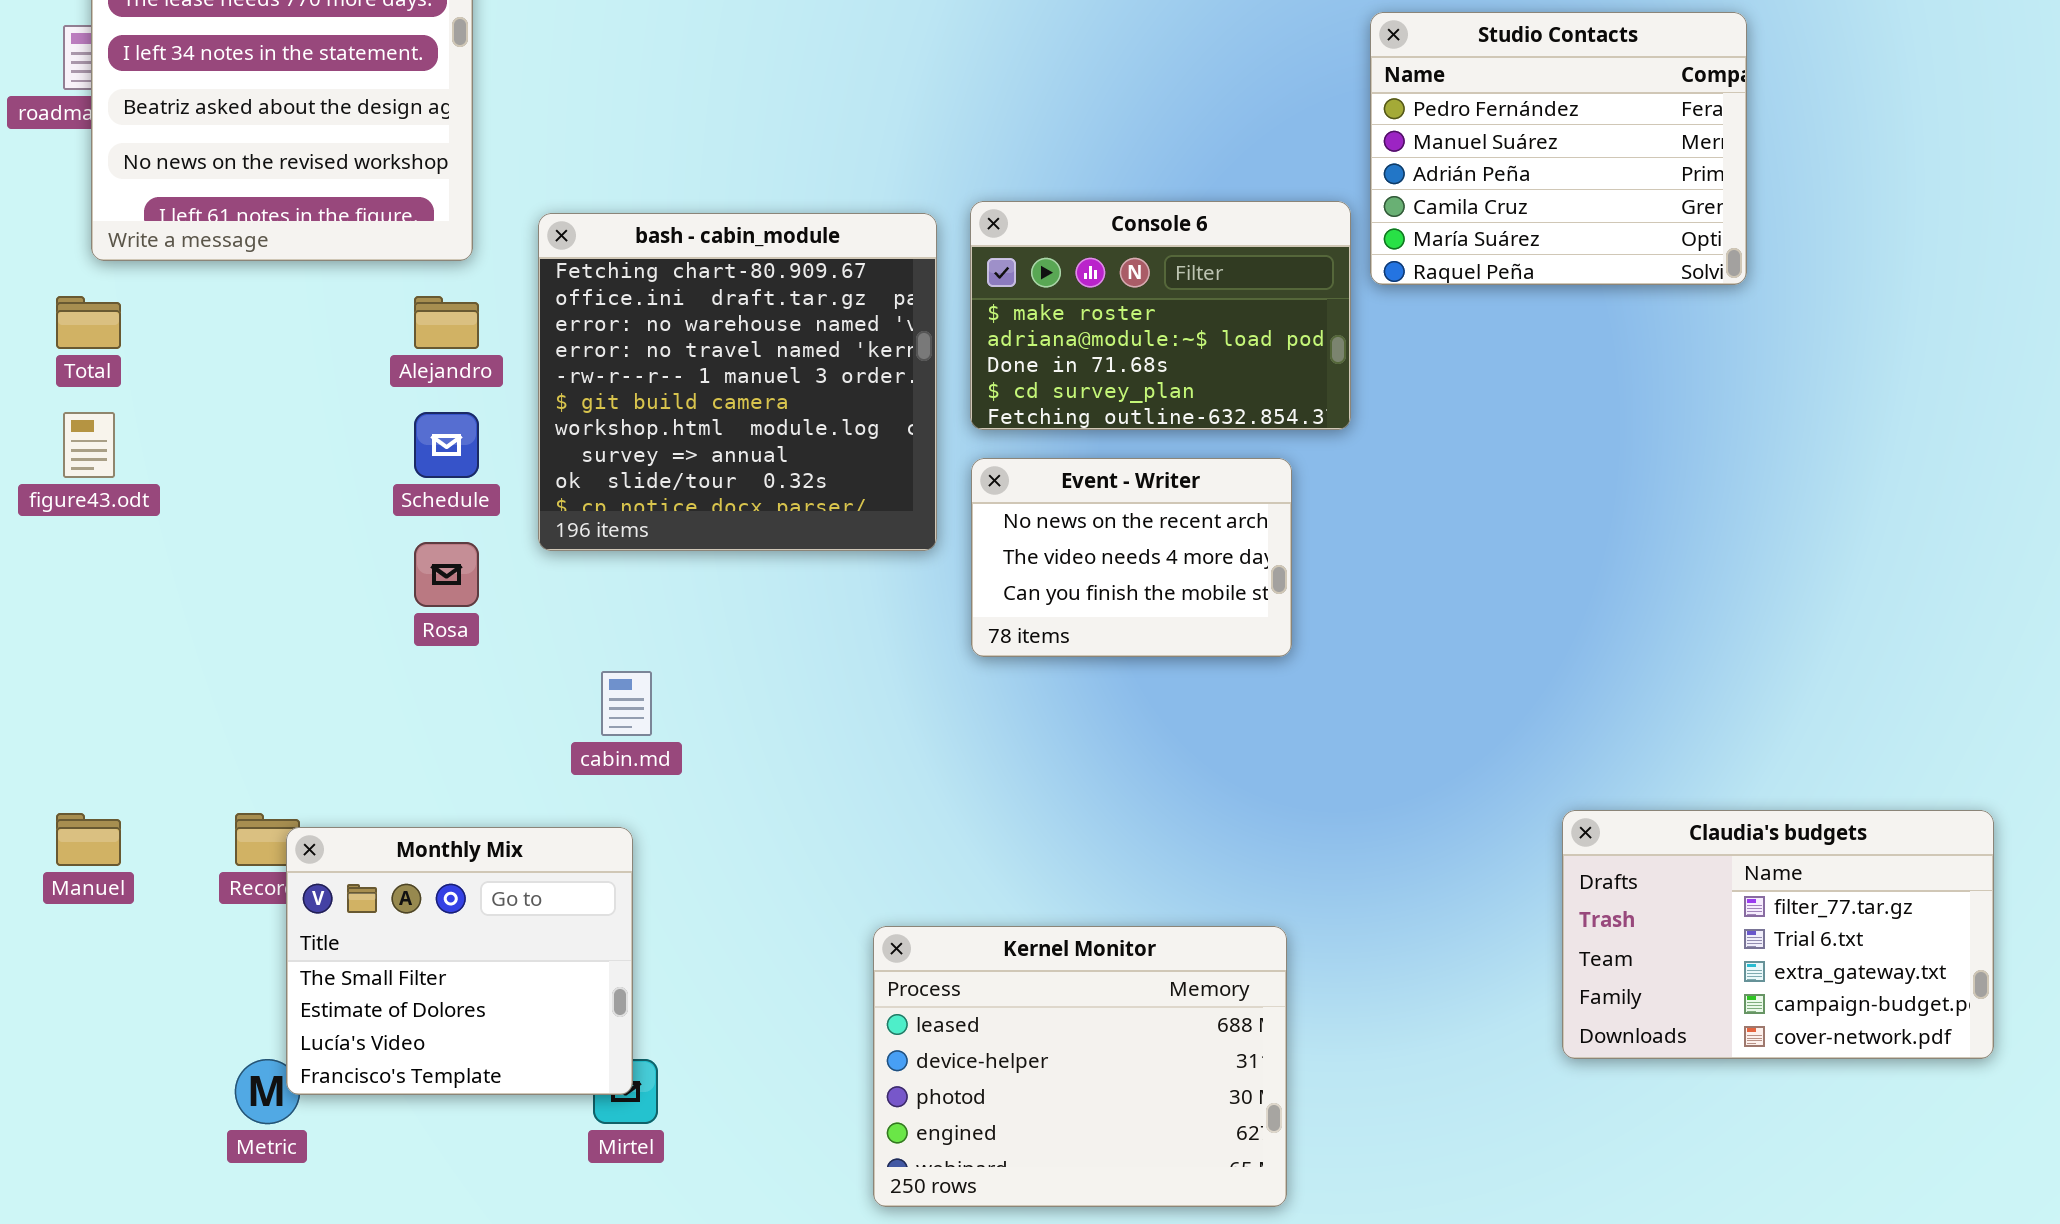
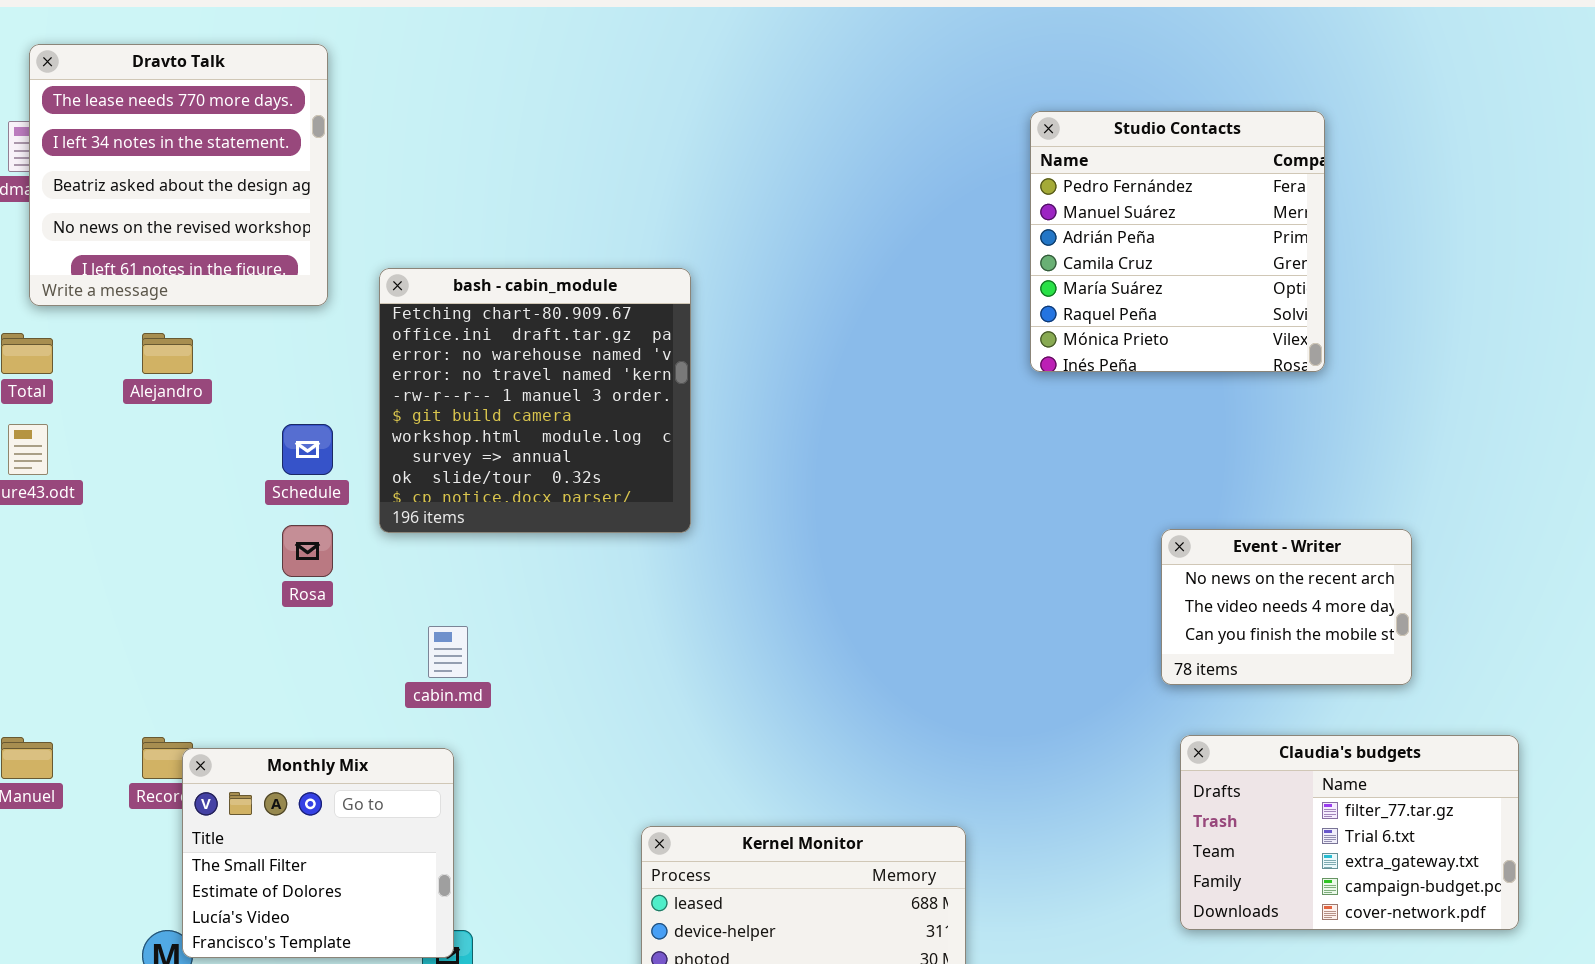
Studio Contacts: [1370,12,1747,285] -> [1030,111,1325,372], resized
Console 6: [970,201,1351,430] -> none, closed
Alejandro: [414,296,479,349] -> [142,333,193,374], moved
Event - Writer: [971,458,1292,657] -> [1161,529,1412,685], moved

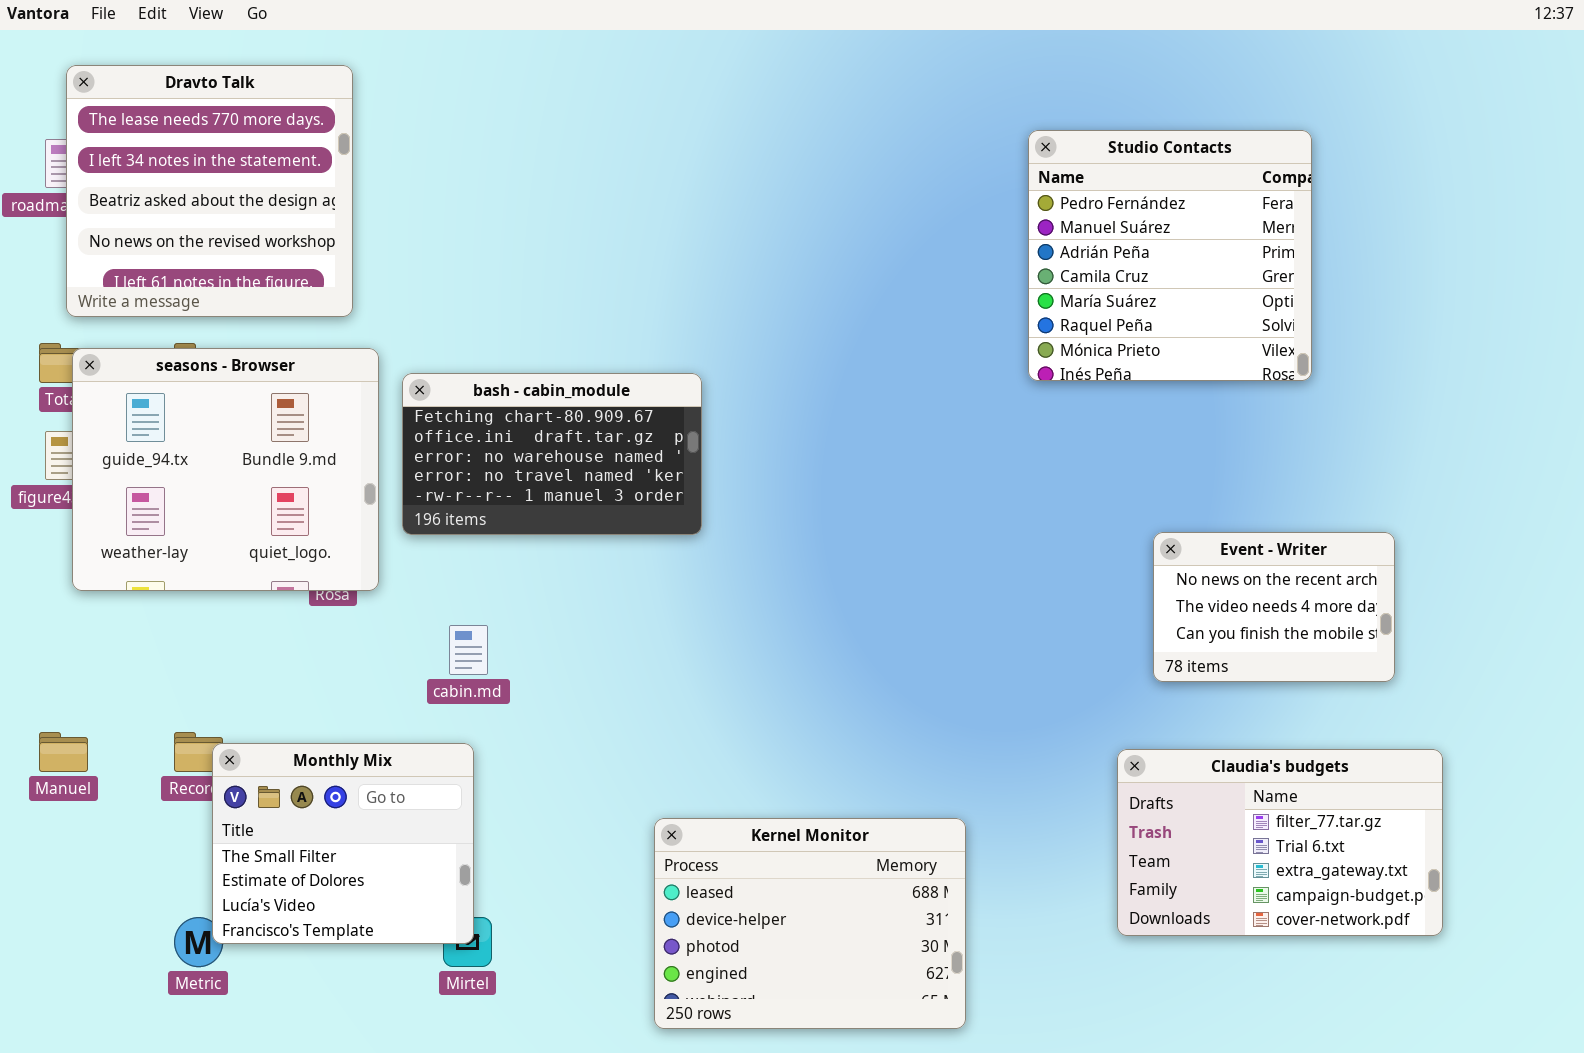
bash - cabin_module: [379,268,691,533] -> [402,373,702,535], resized
seasons - Browser: none -> [72,348,379,591], opened
Claudia's budgets: [1180,735,1519,930] -> [1117,749,1443,936], moved

